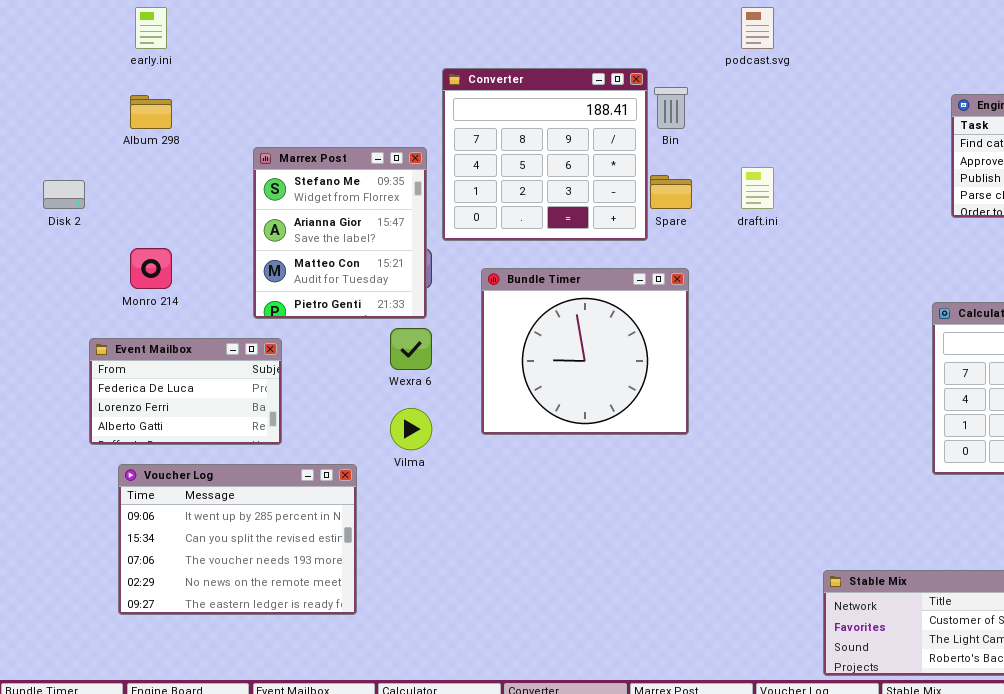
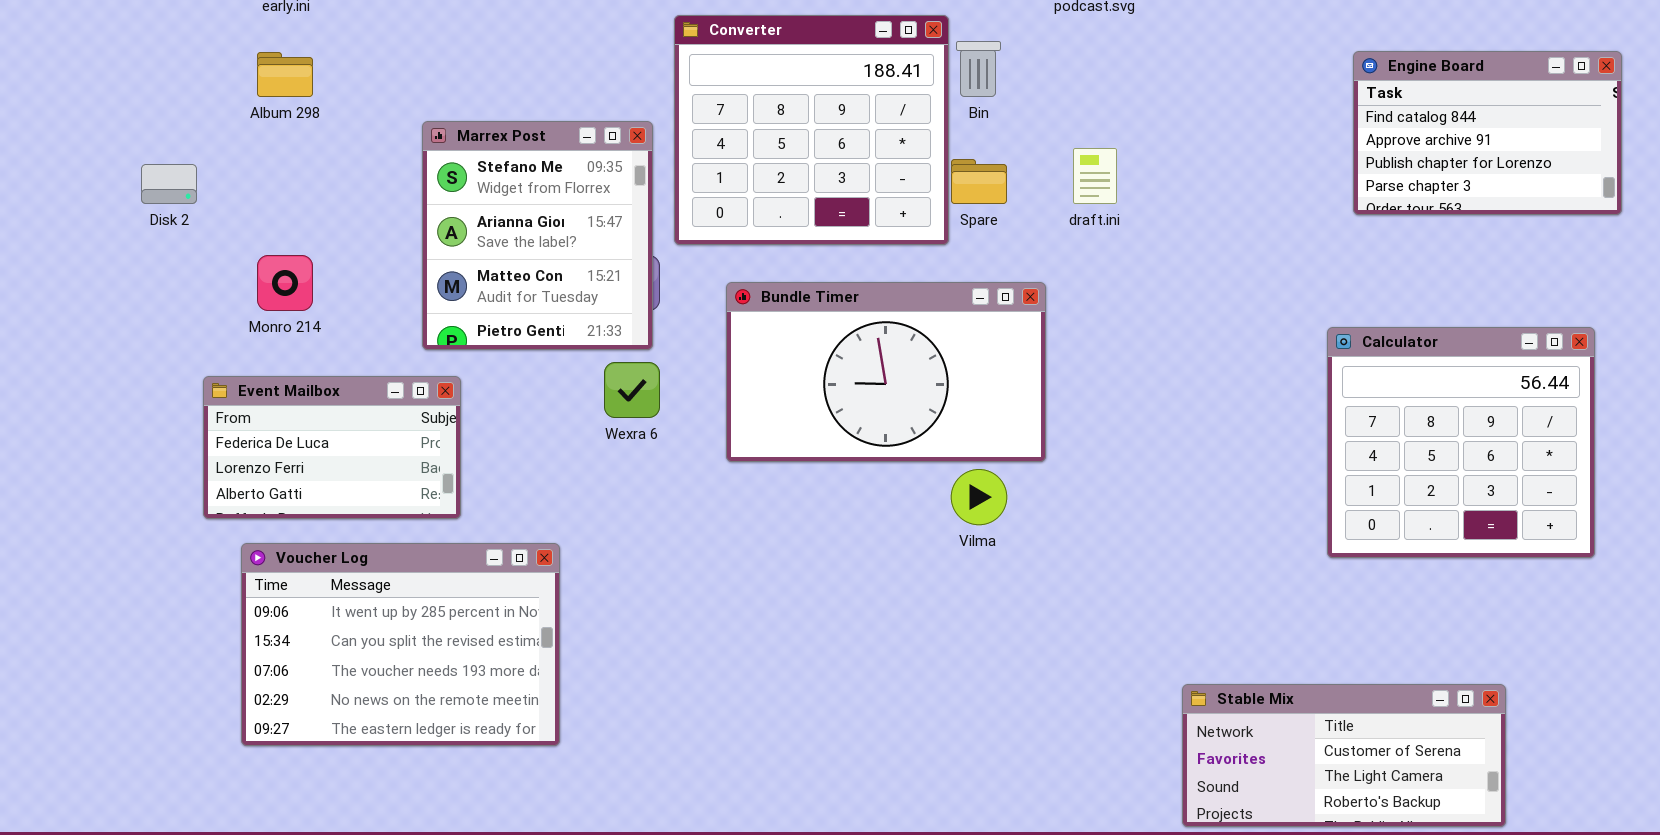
Bundle Timer: [481,268,689,435] -> [726,282,1046,462], resized
Vilma: [390,408,432,450] -> [951,469,1007,525], moved

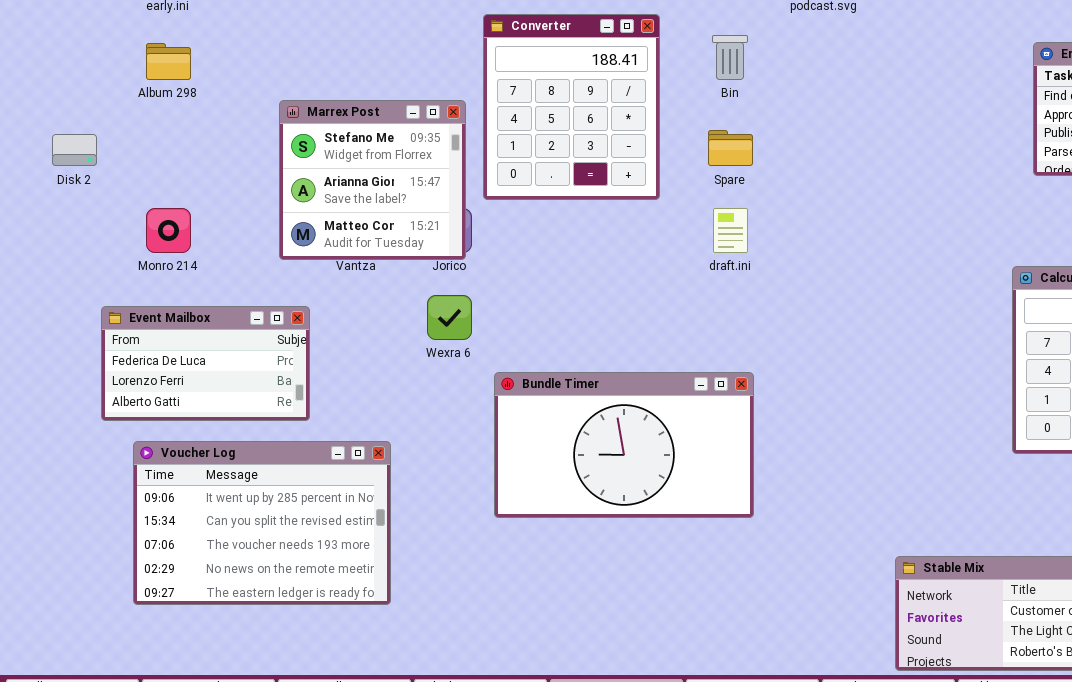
Converter: [674,15,949,245] -> [483,14,660,200], resized
Marrex Post: [422,121,653,350] -> [279,100,466,260], resized
draft.ini: [1073,148,1117,204] -> [713,208,748,253], moved
Bundle Timer: [726,282,1046,462] -> [494,372,754,518], moved

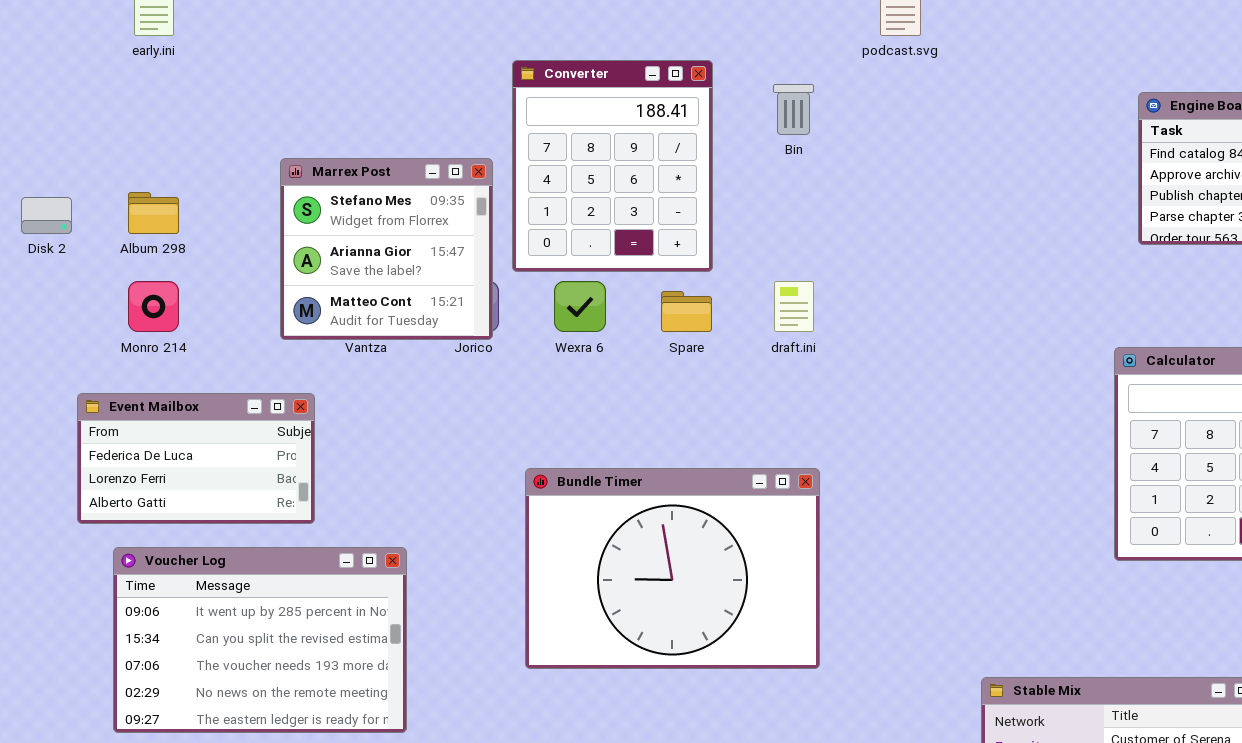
Album 298: [146,43,191,80] -> [128,192,179,234], moved
Spare: [708,130,753,166] -> [661,291,712,332], moved
Wexra 6: [427,295,472,340] -> [554,281,606,332], moved
Bundle Timer: [494,372,754,518] -> [525,468,820,669], resized

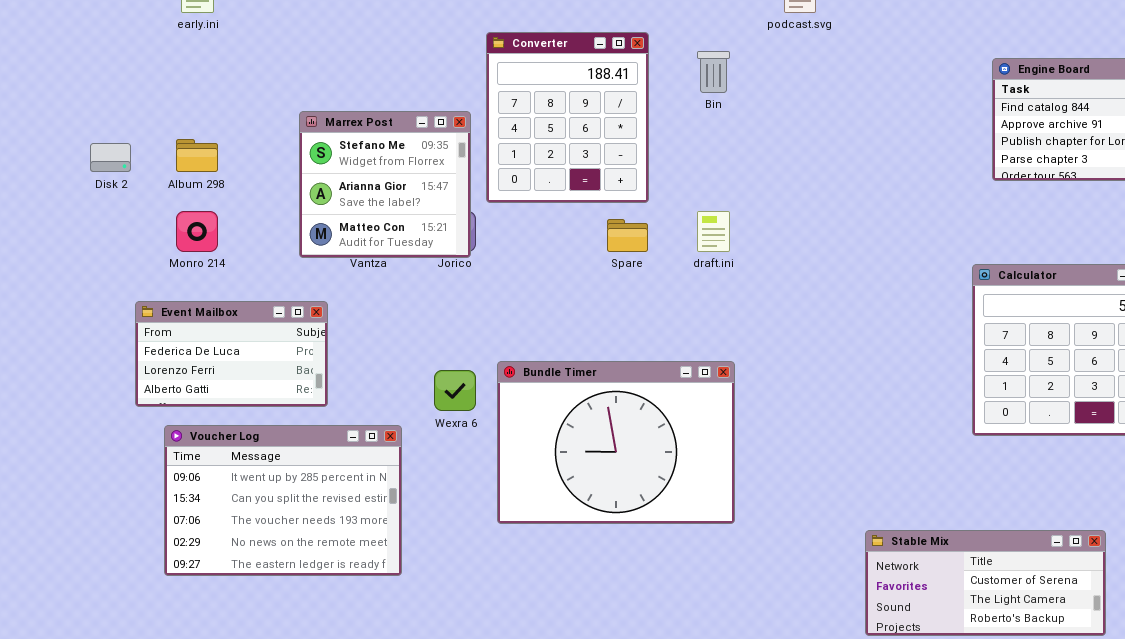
Wexra 6: [554,281,606,332] -> [434,370,476,411], moved

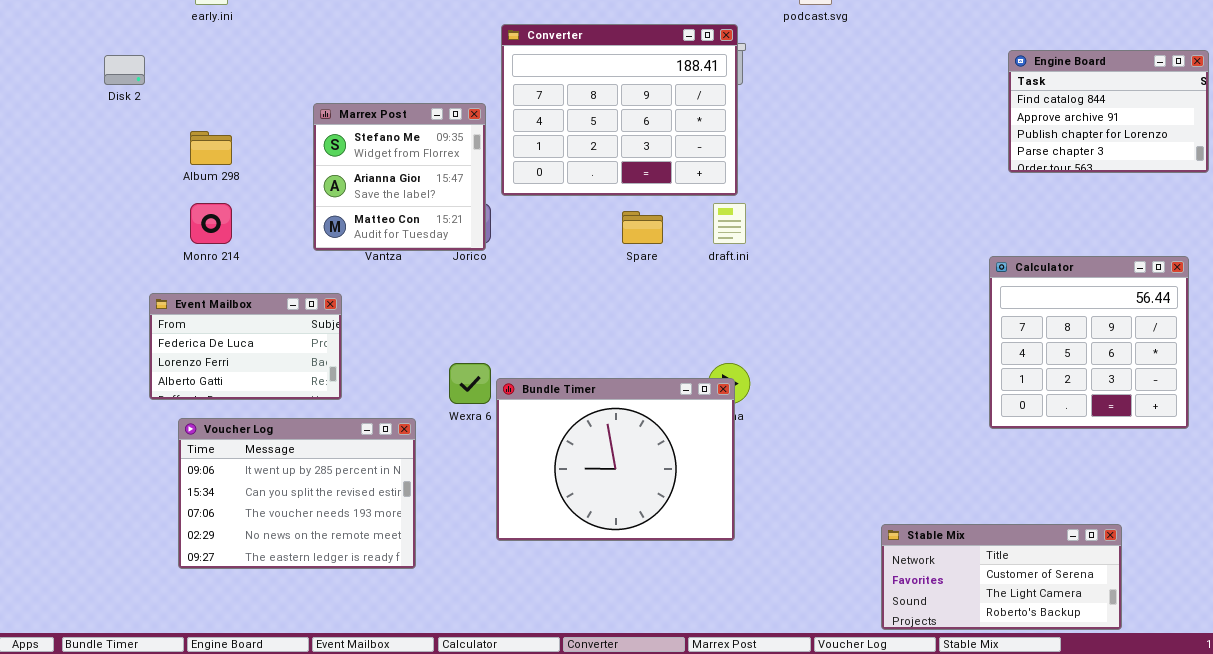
Converter: [486,32,649,203] -> [501,24,738,196], resized
Disk 2: [90,143,131,172] -> [104,55,145,85], moved
Bundle Timer: [497,361,735,524] -> [496,378,735,541], moved

